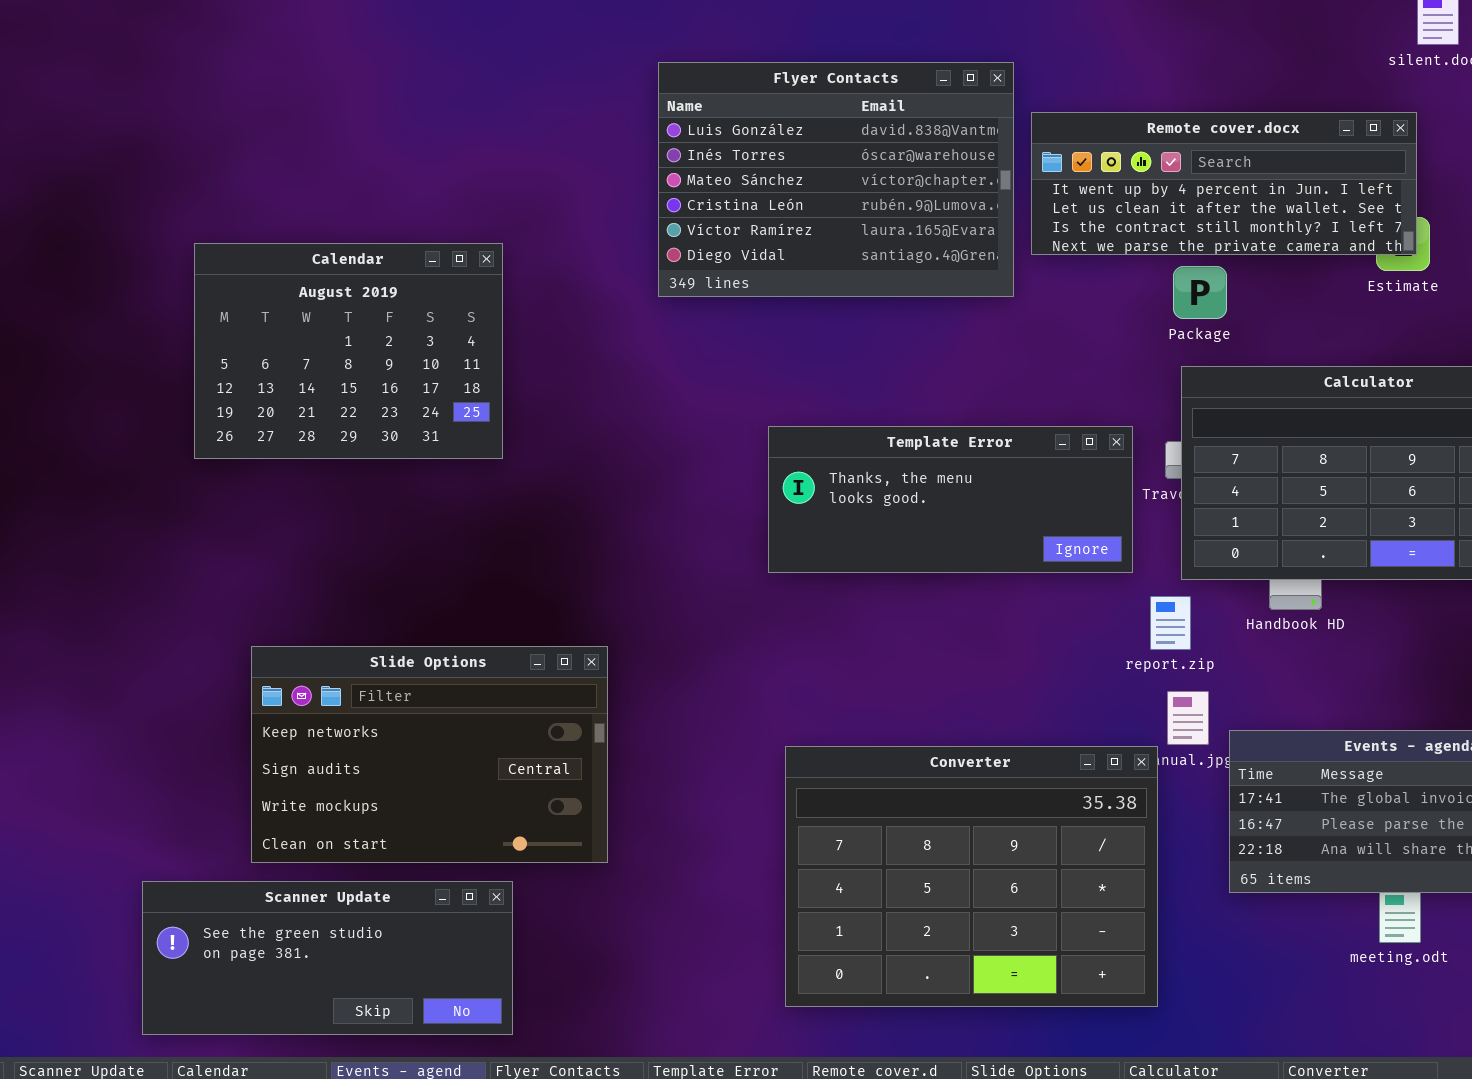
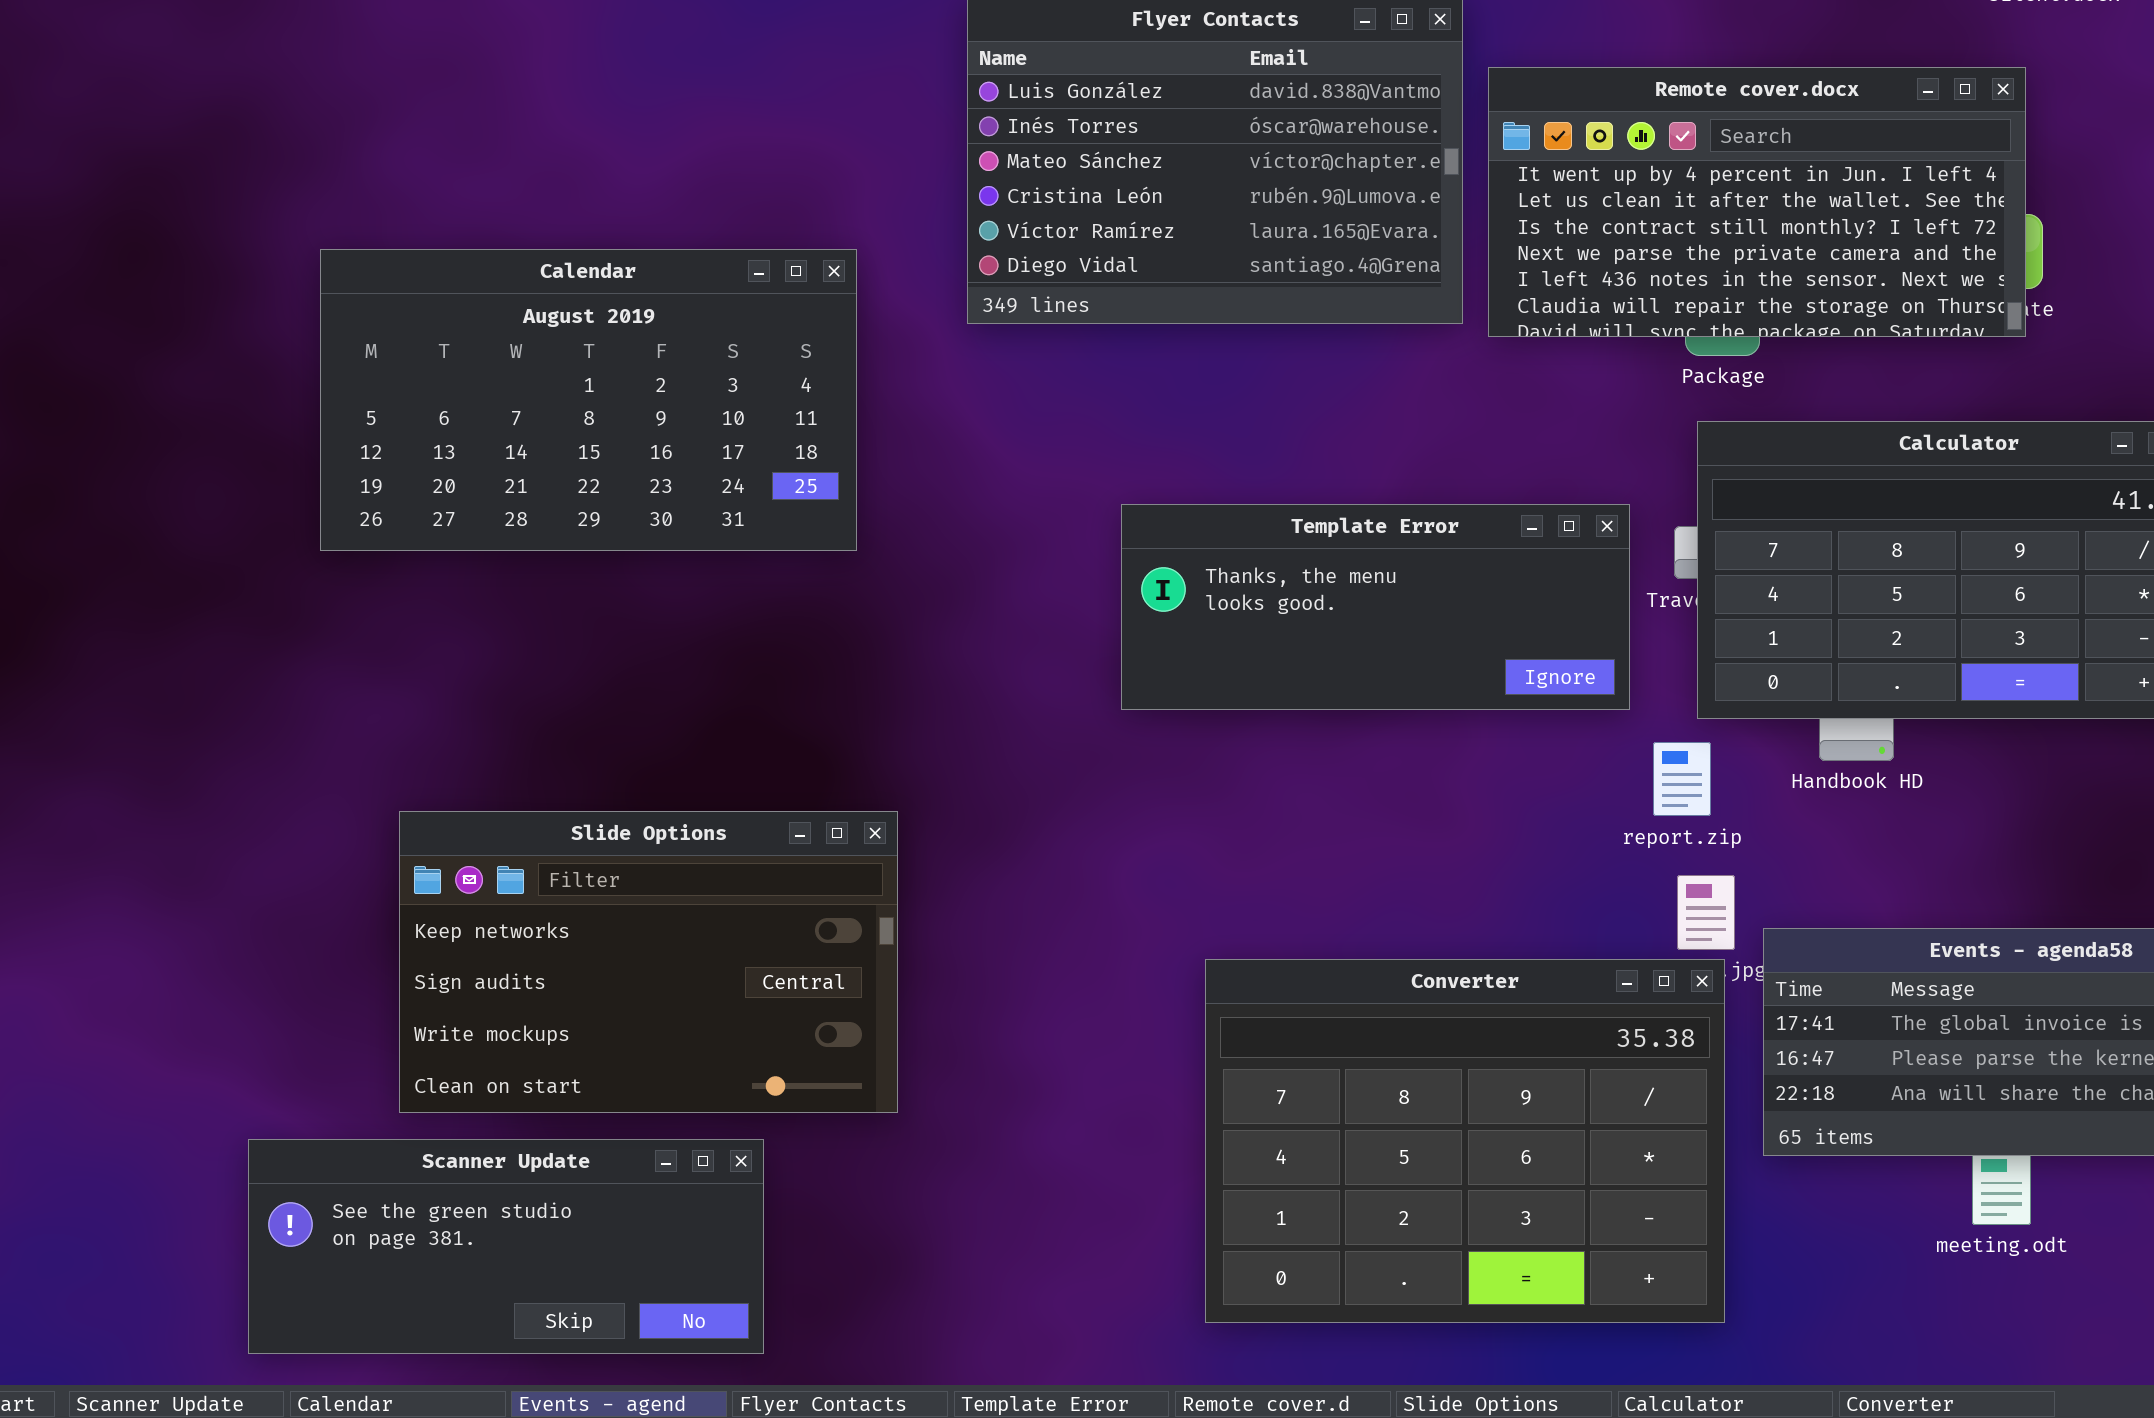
Remote cover.docx: [1031,112,1417,255] -> [1488,67,2026,337], resized
Calendar: [194,243,503,459] -> [320,249,857,551], resized
Converter: [785,746,1158,1007] -> [1205,959,1725,1323], moved

